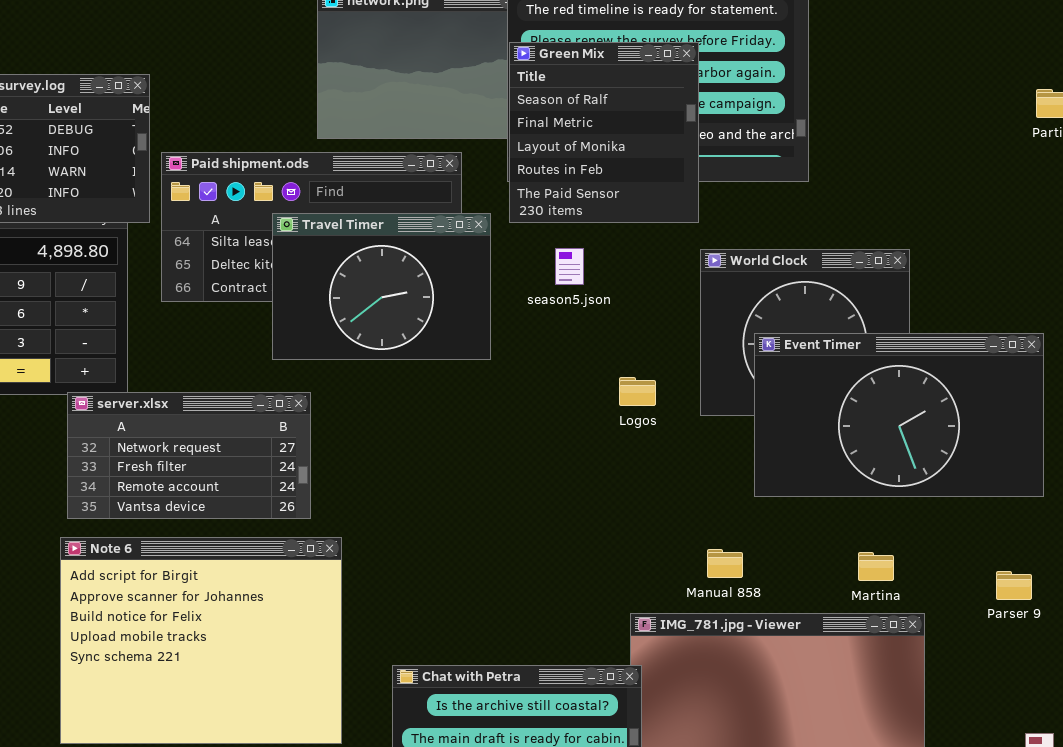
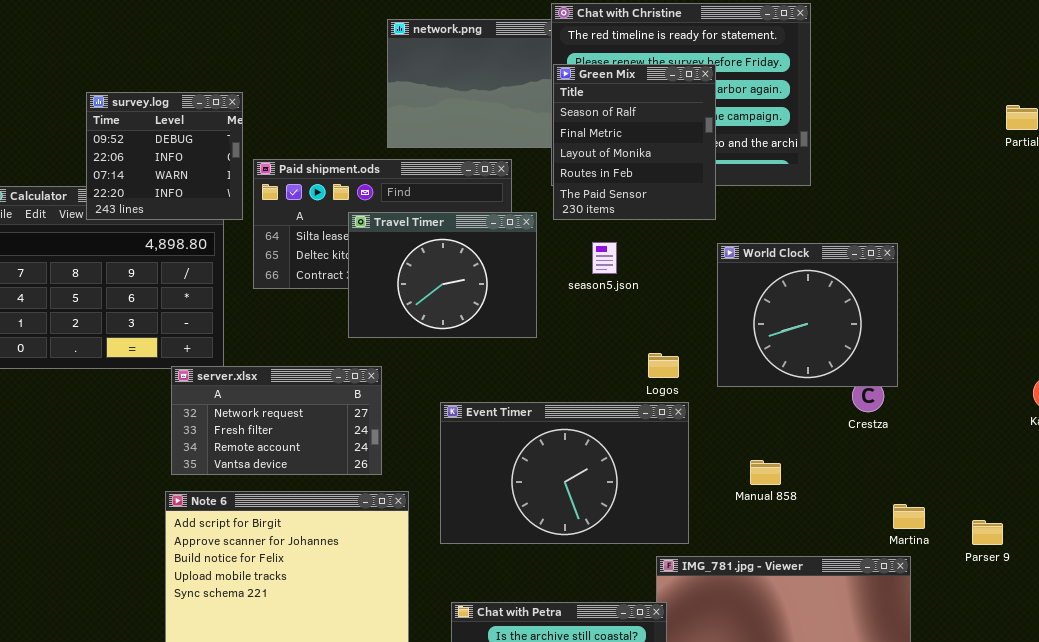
Event Timer: [754,333,1044,497] -> [440,402,689,544], moved
Manual 858: [707,549,743,578] -> [750,460,781,485], moved
Martina: [858,552,894,581] -> [893,504,925,529], moved

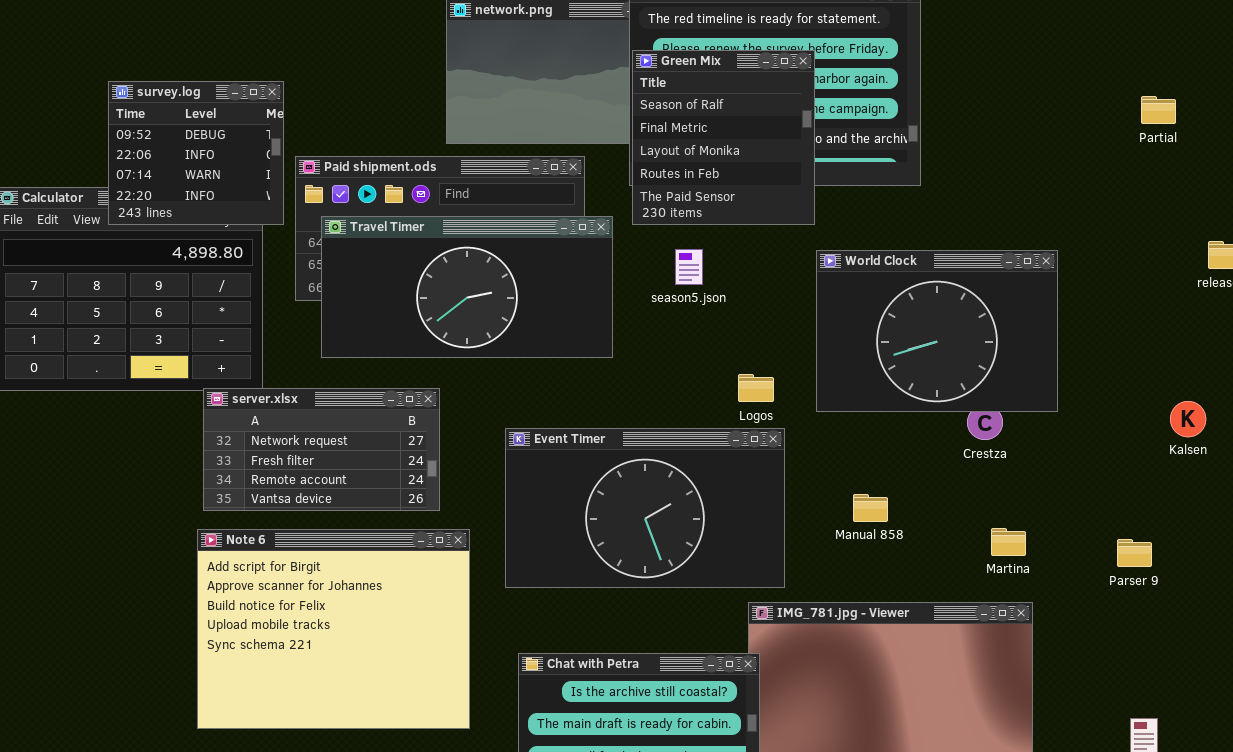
Travel Timer: [348,212,537,338] -> [321,216,613,358], resized
World Clock: [717,243,898,387] -> [816,250,1058,412], resized
Martina: [893,504,925,529] -> [991,528,1026,556], moved
Parser 9: [972,520,1003,545] -> [1117,539,1152,567], moved

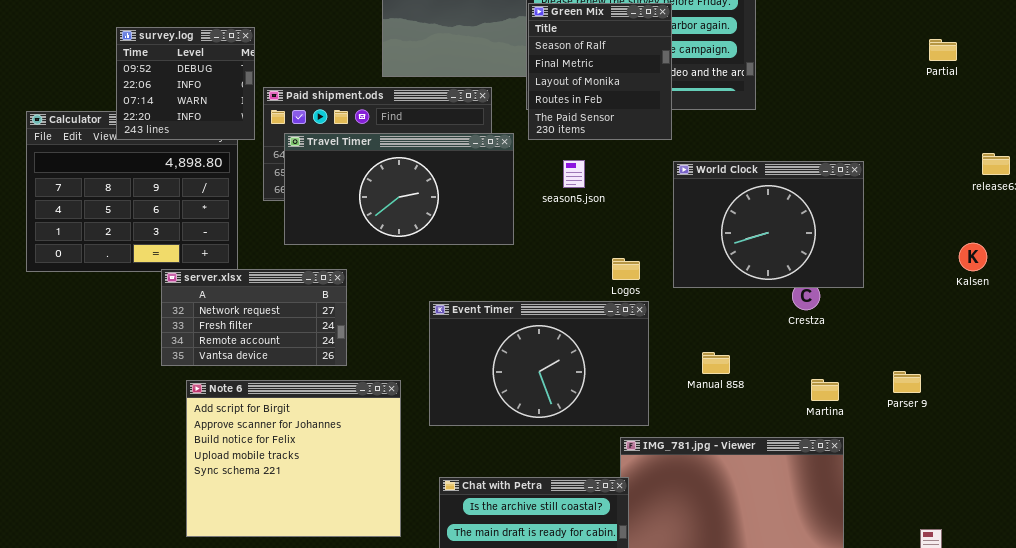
server.xlsx: [203,388,440,511] -> [161,269,347,366], moved
Kalsen: [1170,401,1206,437] -> [959,243,987,271], moved
Parser 9: [1117,539,1152,567] -> [893,371,921,393], moved

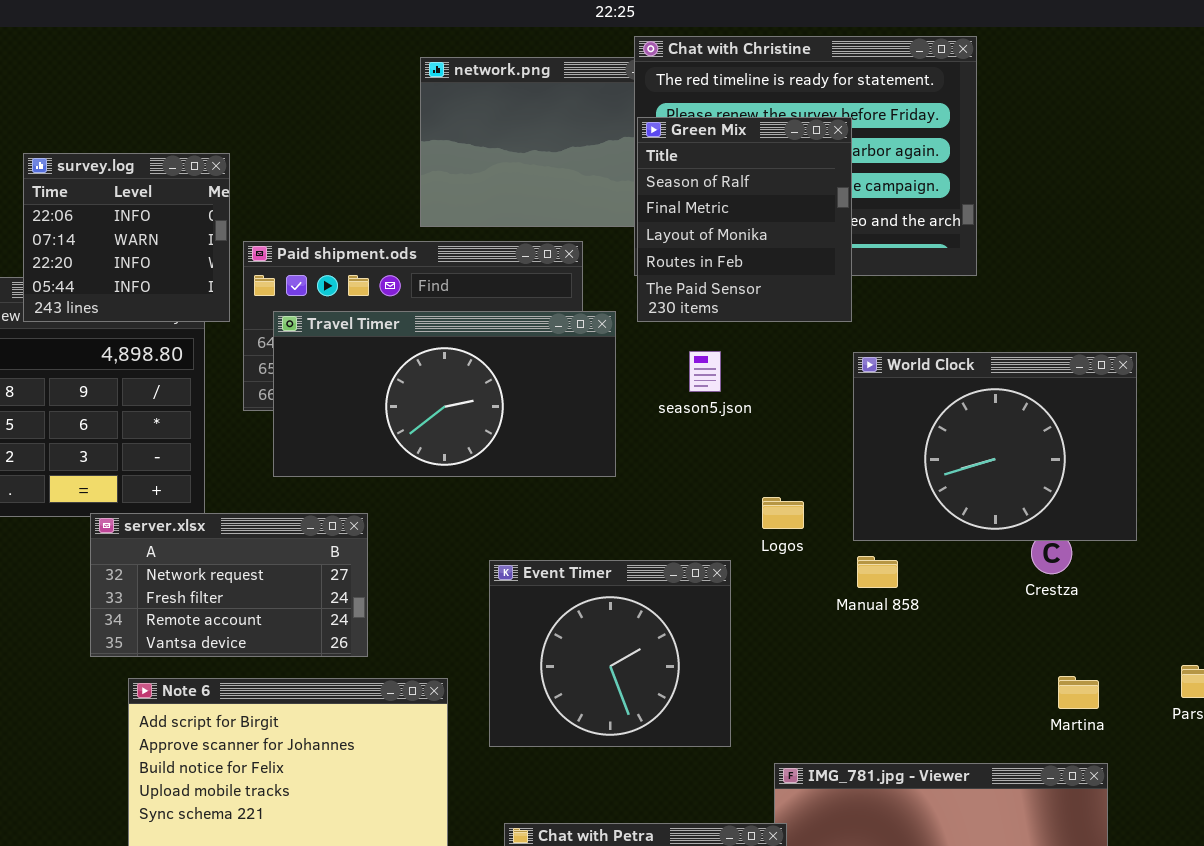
survey.log: [116,27,255,140] -> [23,153,230,322], scrolled down 1 row
Event Timer: [429,301,649,426] -> [489,560,731,747], resized
Manual 858: [702,352,730,374] -> [857,556,898,588], moved

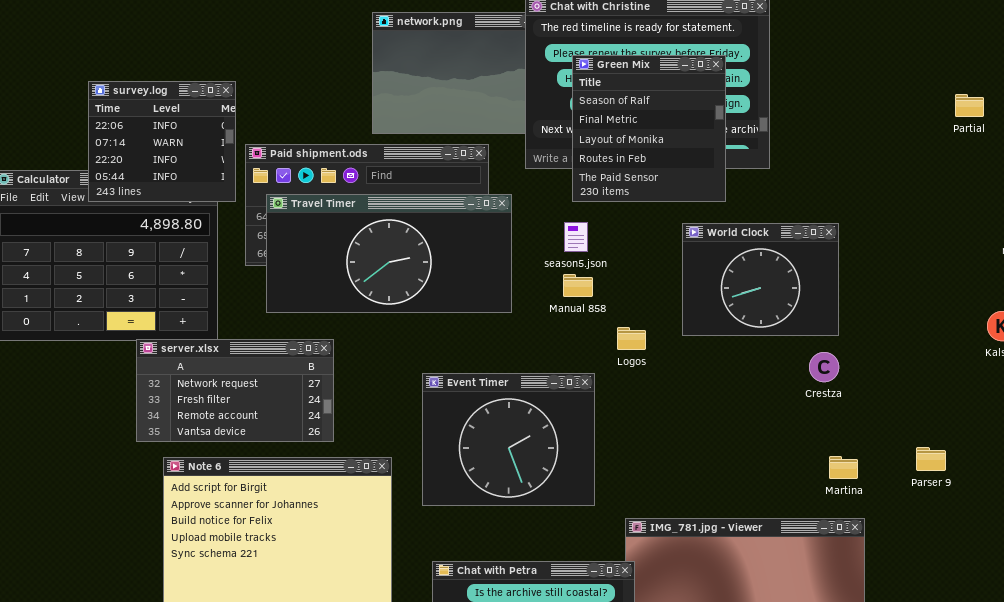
Green Mix: [637,117,852,322] -> [572,55,726,202], moved
World Clock: [853,352,1137,541] -> [682,223,839,336], resized
Manual 858: [857,556,898,588] -> [563,274,593,297], moved

